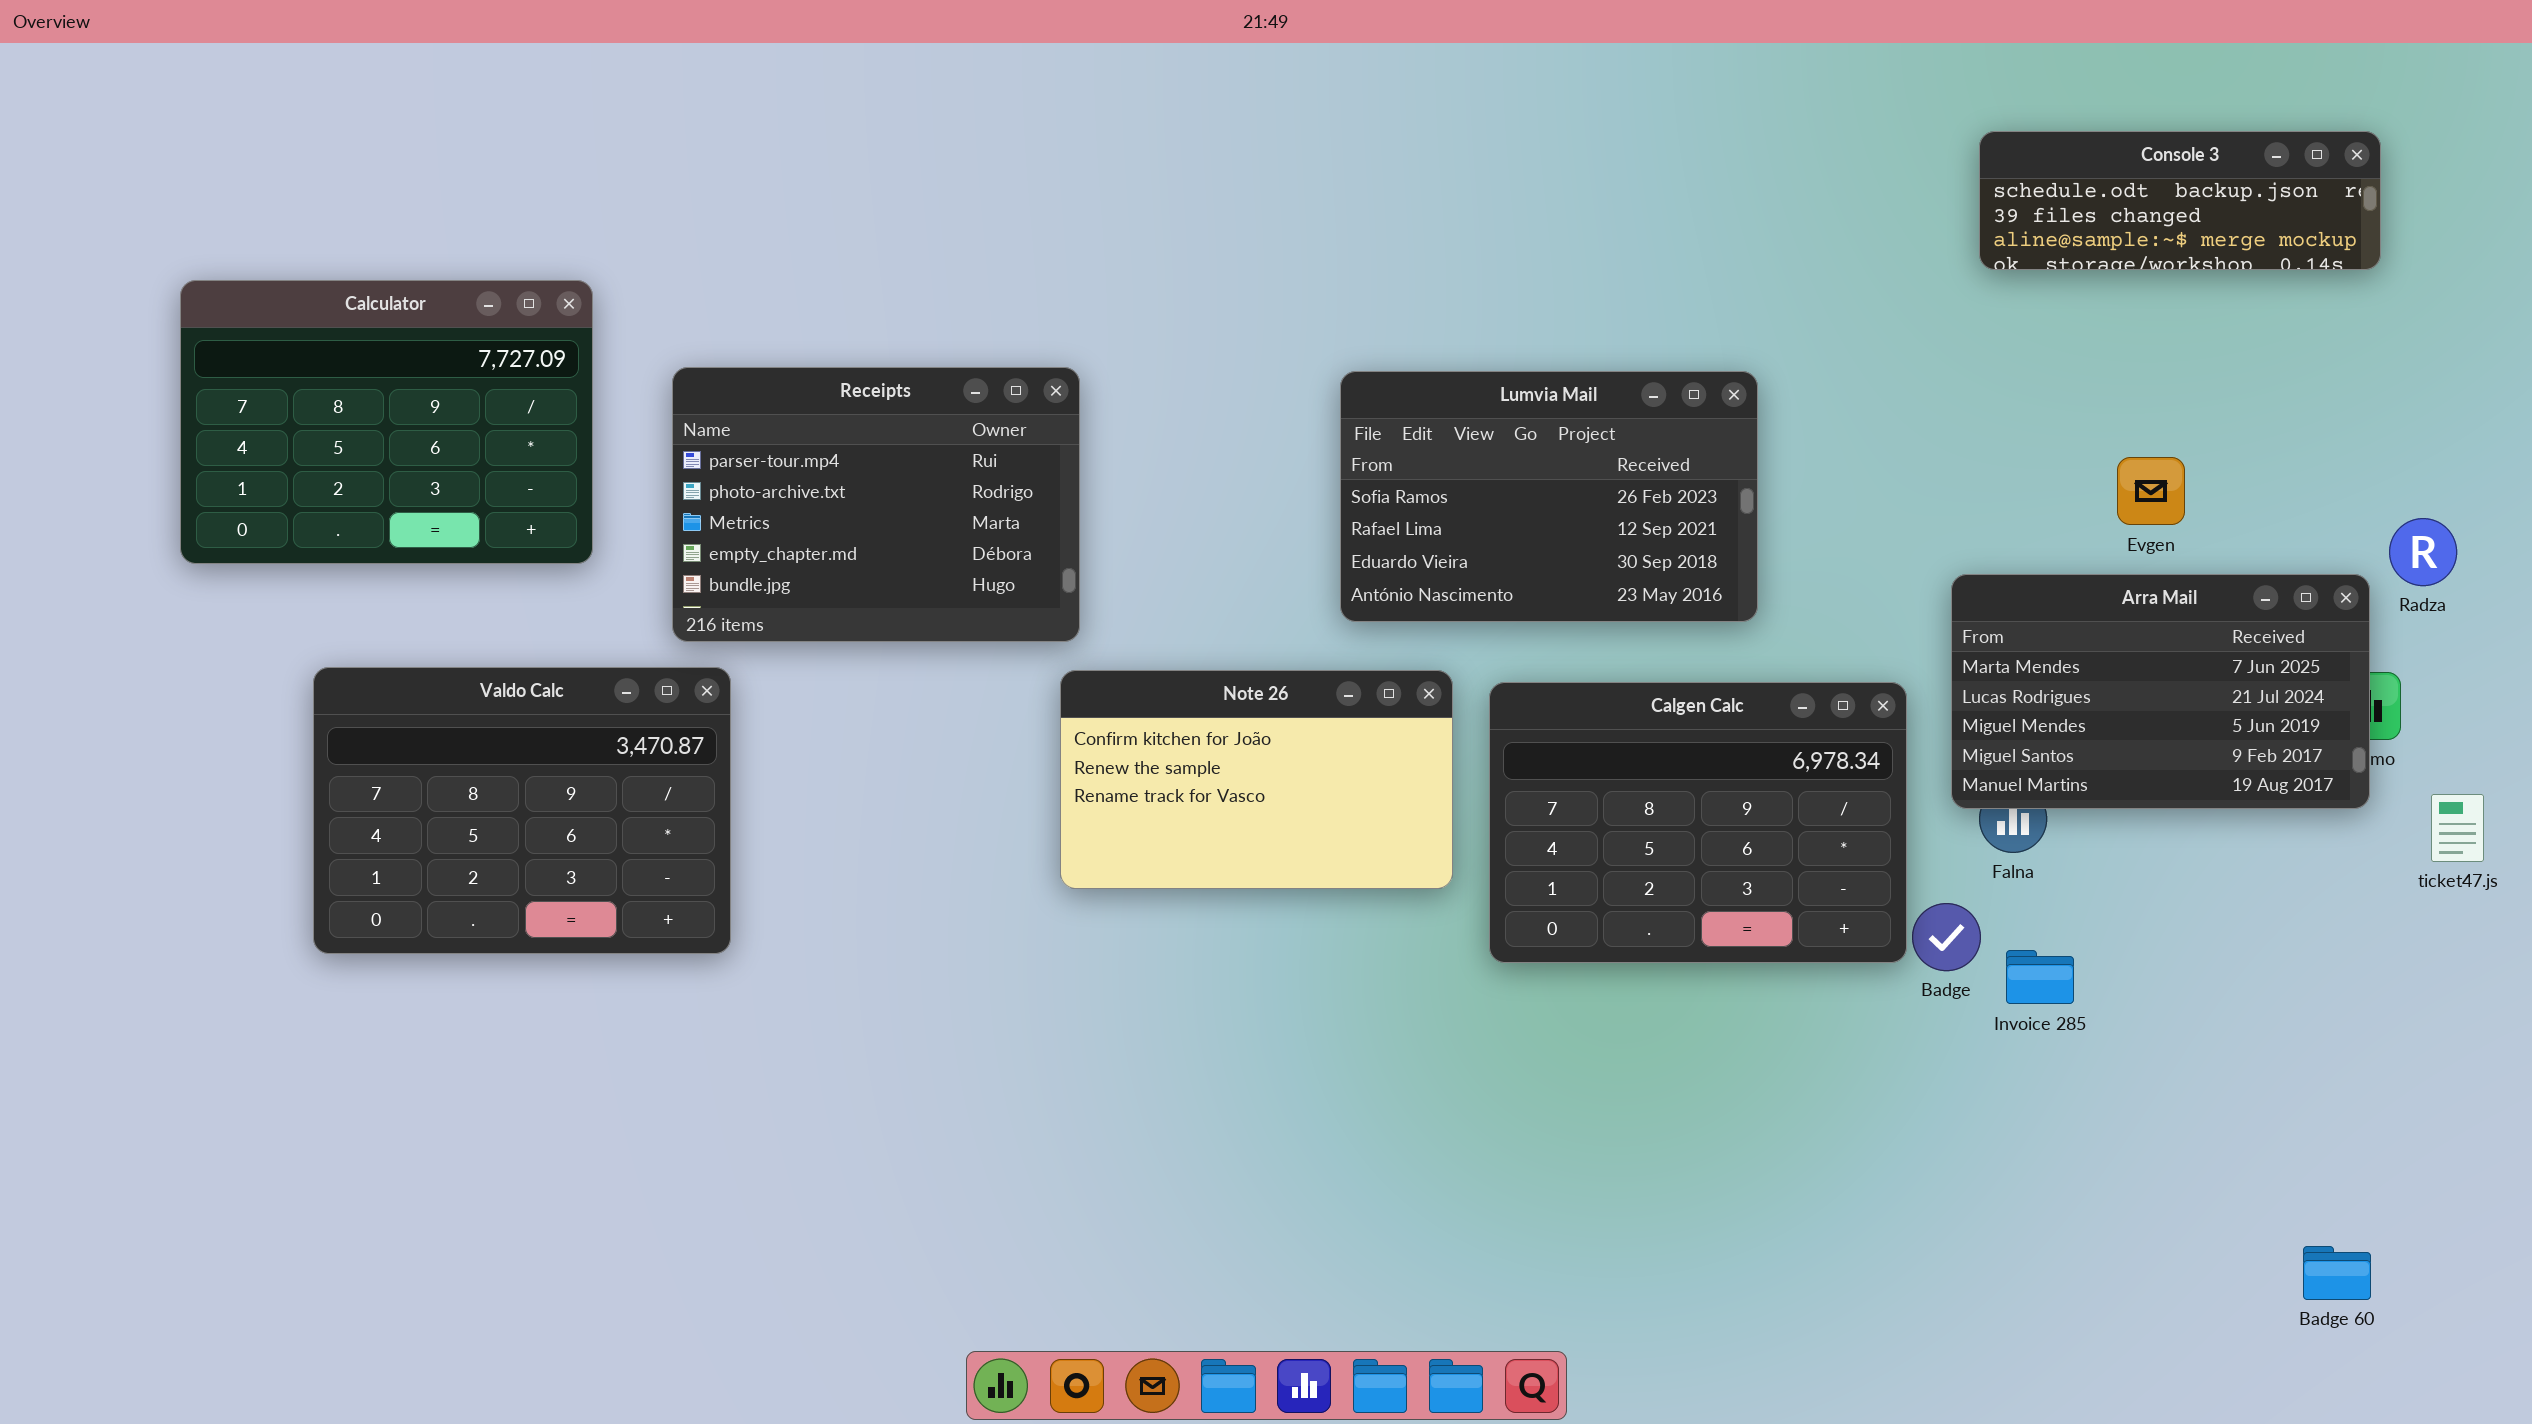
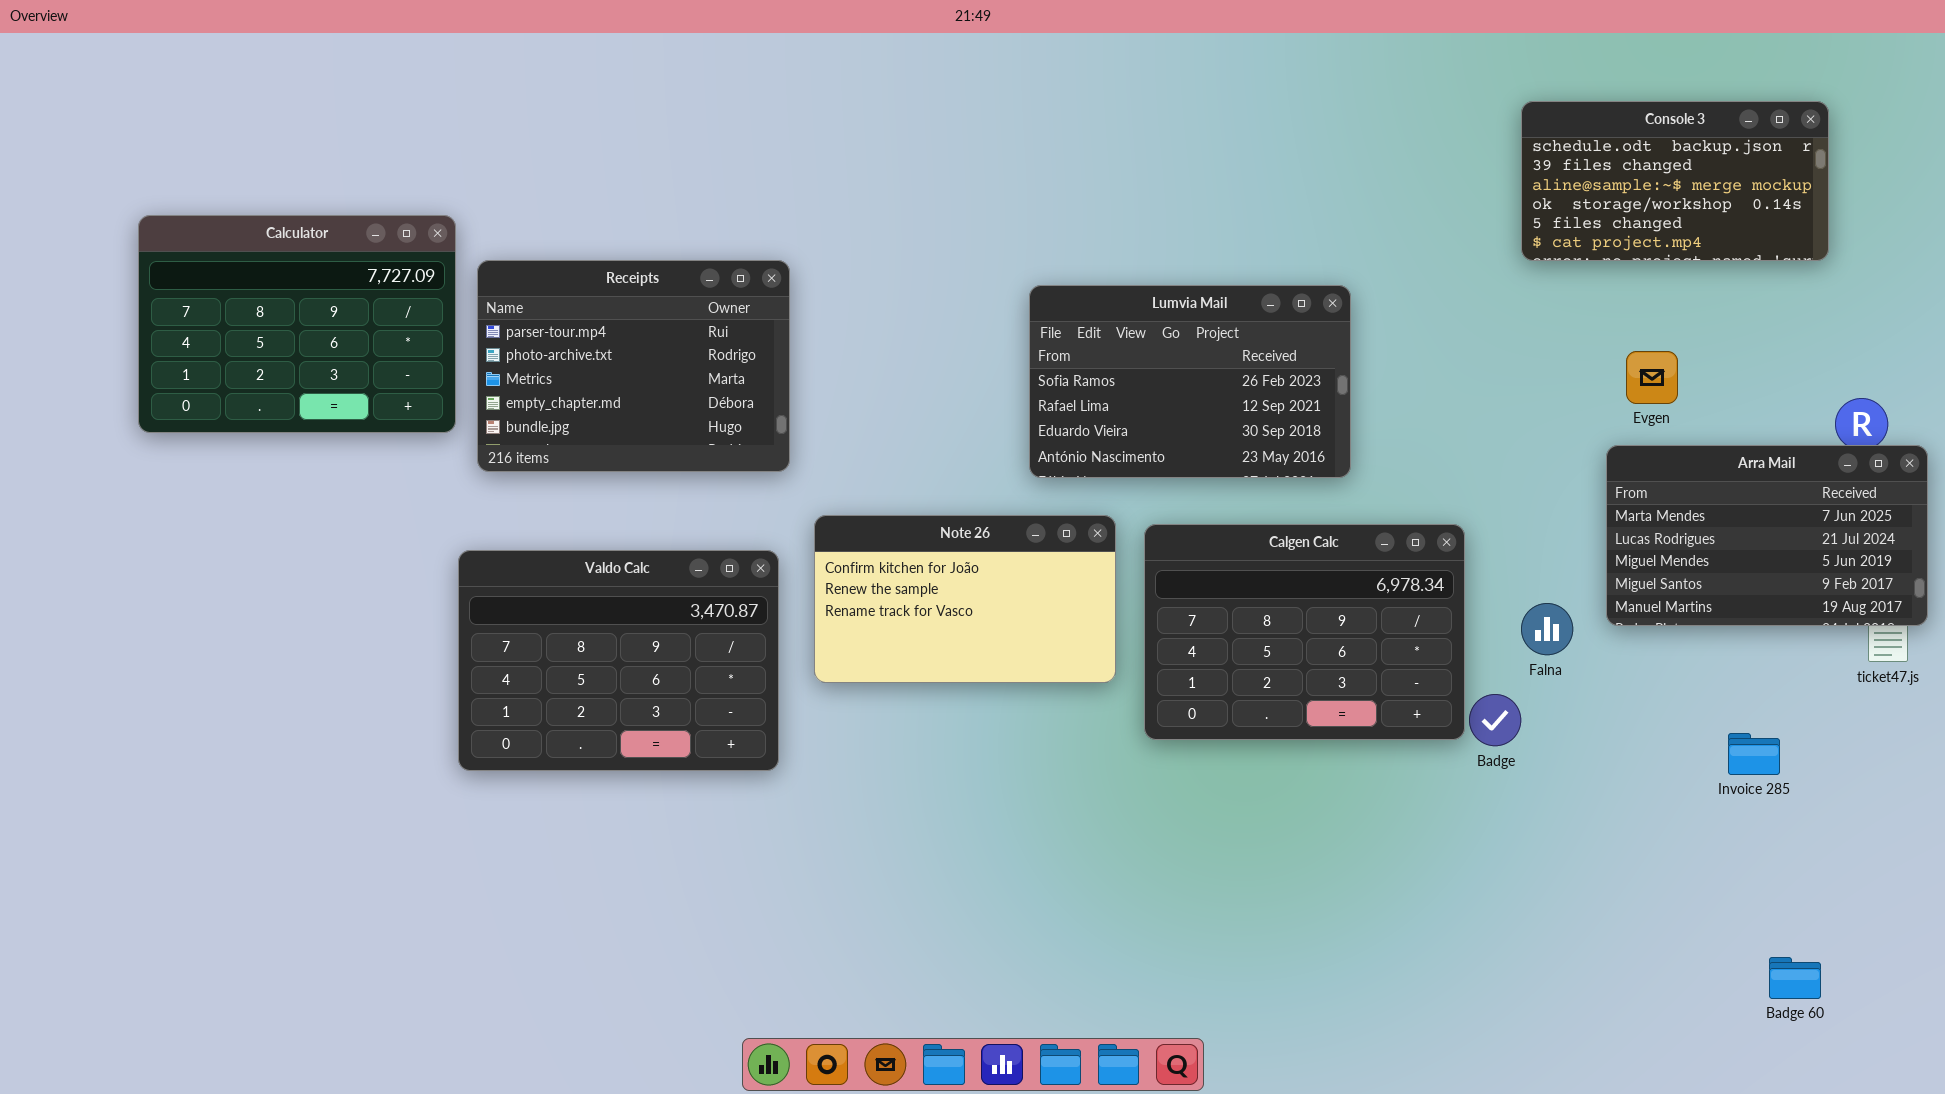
Console 3: [1979,131,2381,270] -> [1521,101,1829,261], resized
Receipts: [672,367,1080,642] -> [477,260,790,472], moved
Arra Mail: [1951,574,2370,809] -> [1606,445,1928,626], moved
Valdo Calc: [313,667,731,954] -> [458,550,779,771], moved
Invoice 285: [2006,950,2074,1004] -> [1728,733,1780,775], moved

